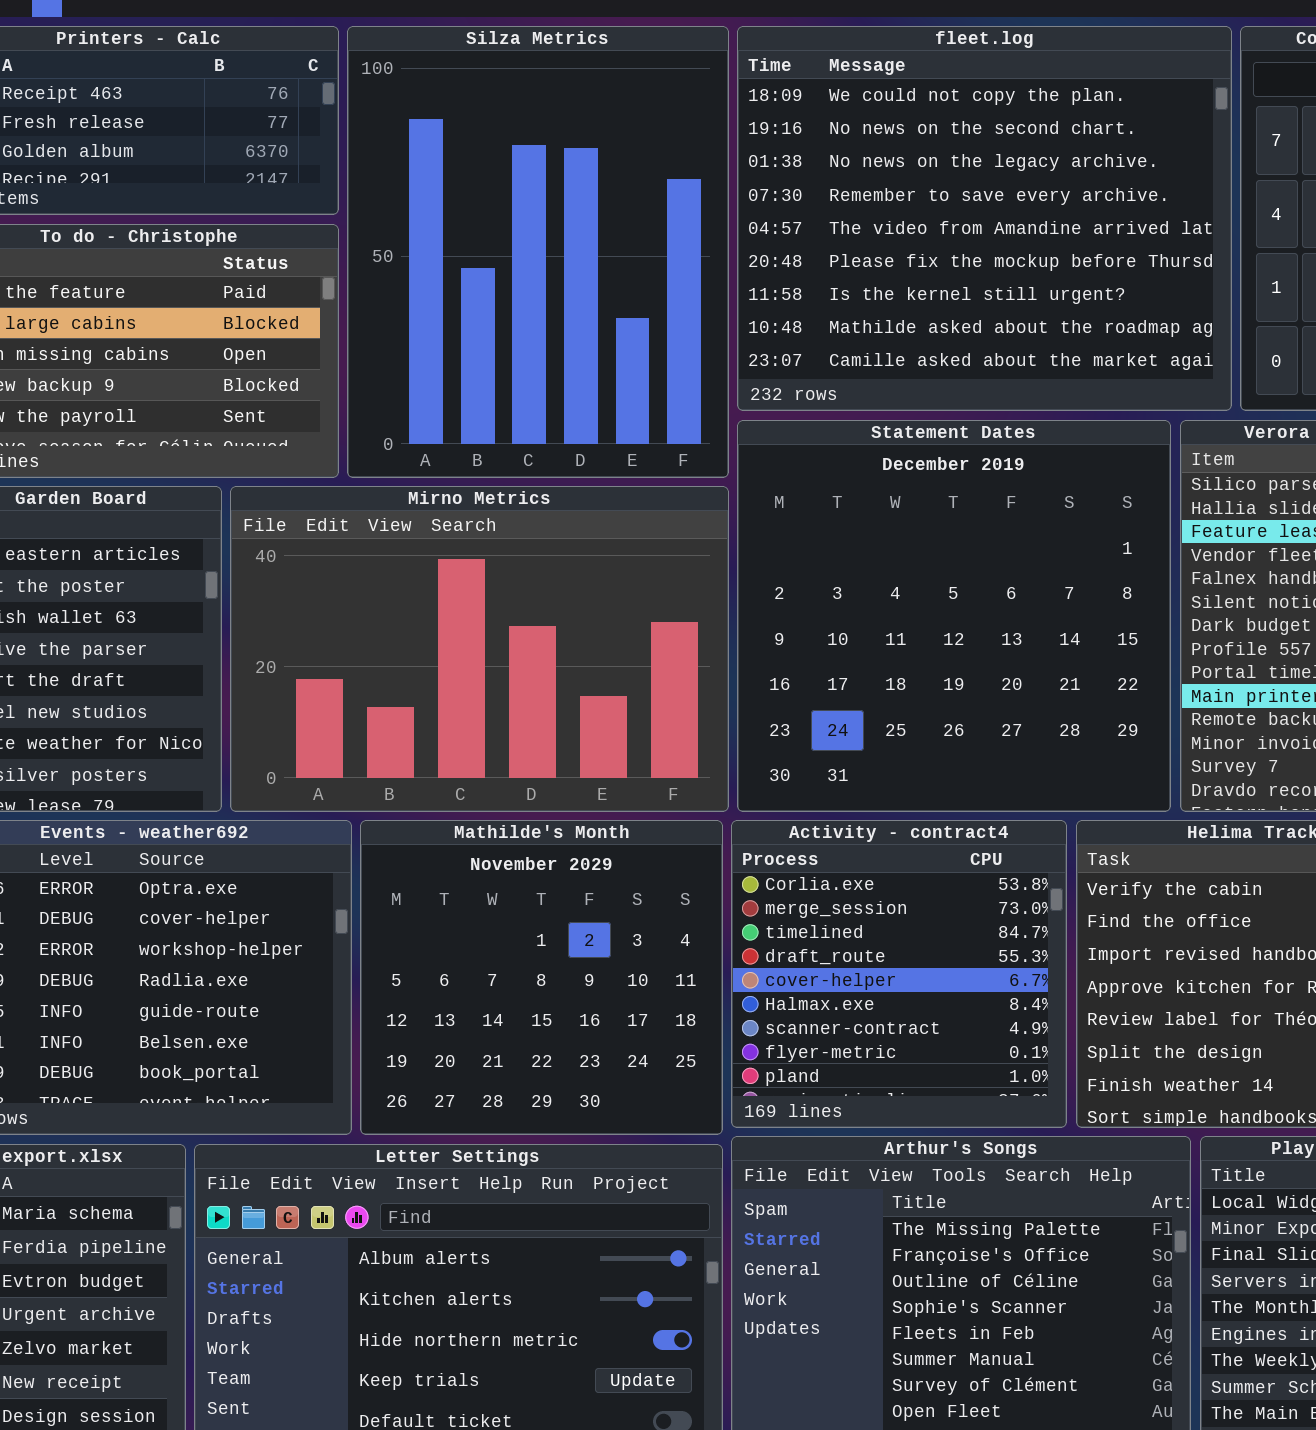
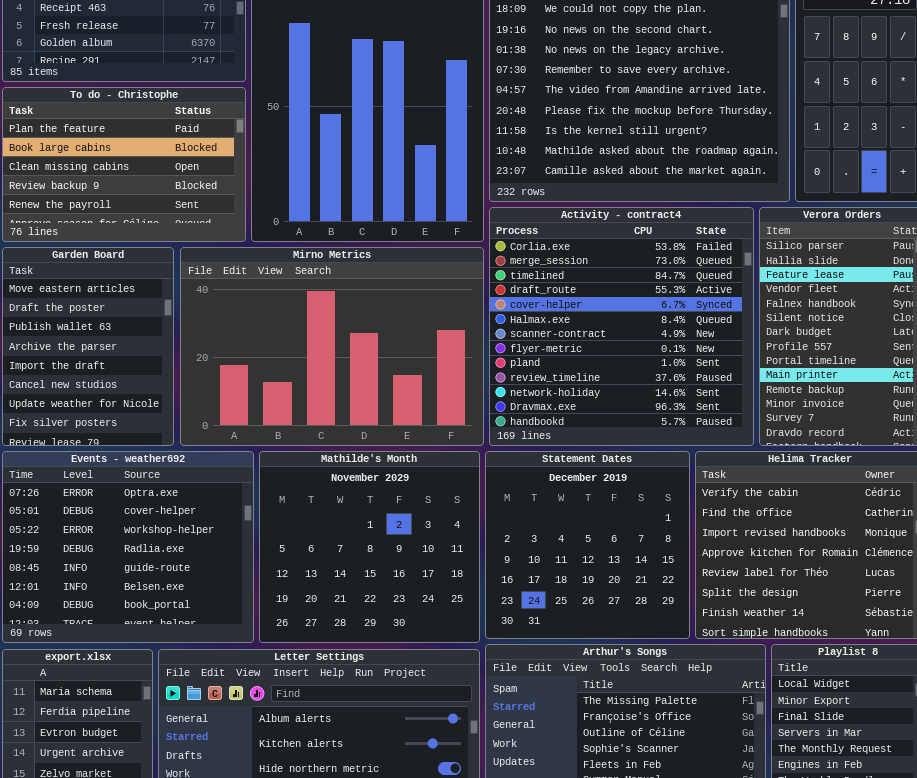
Statement Dates: [737,420,1171,812] -> [485,451,690,639], moved, resized
Activity - contract4: [731,820,1067,1128] -> [489,207,754,446], moved, resized

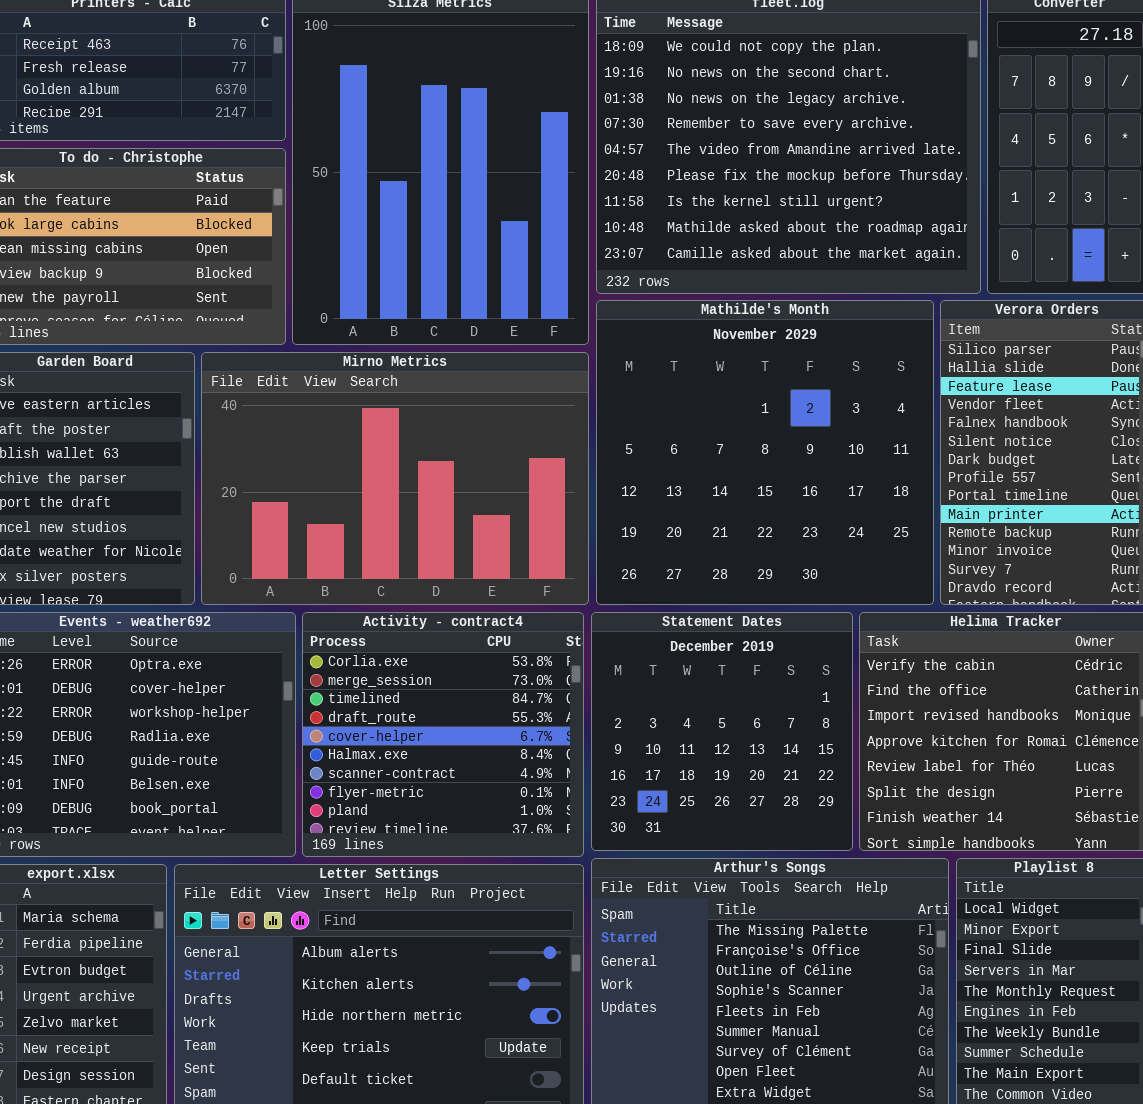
Activity - contract4: [489,207,754,446] -> [302,612,584,857], moved, resized
Mathilde's Month: [259,451,480,643] -> [596,300,934,605], moved, resized

